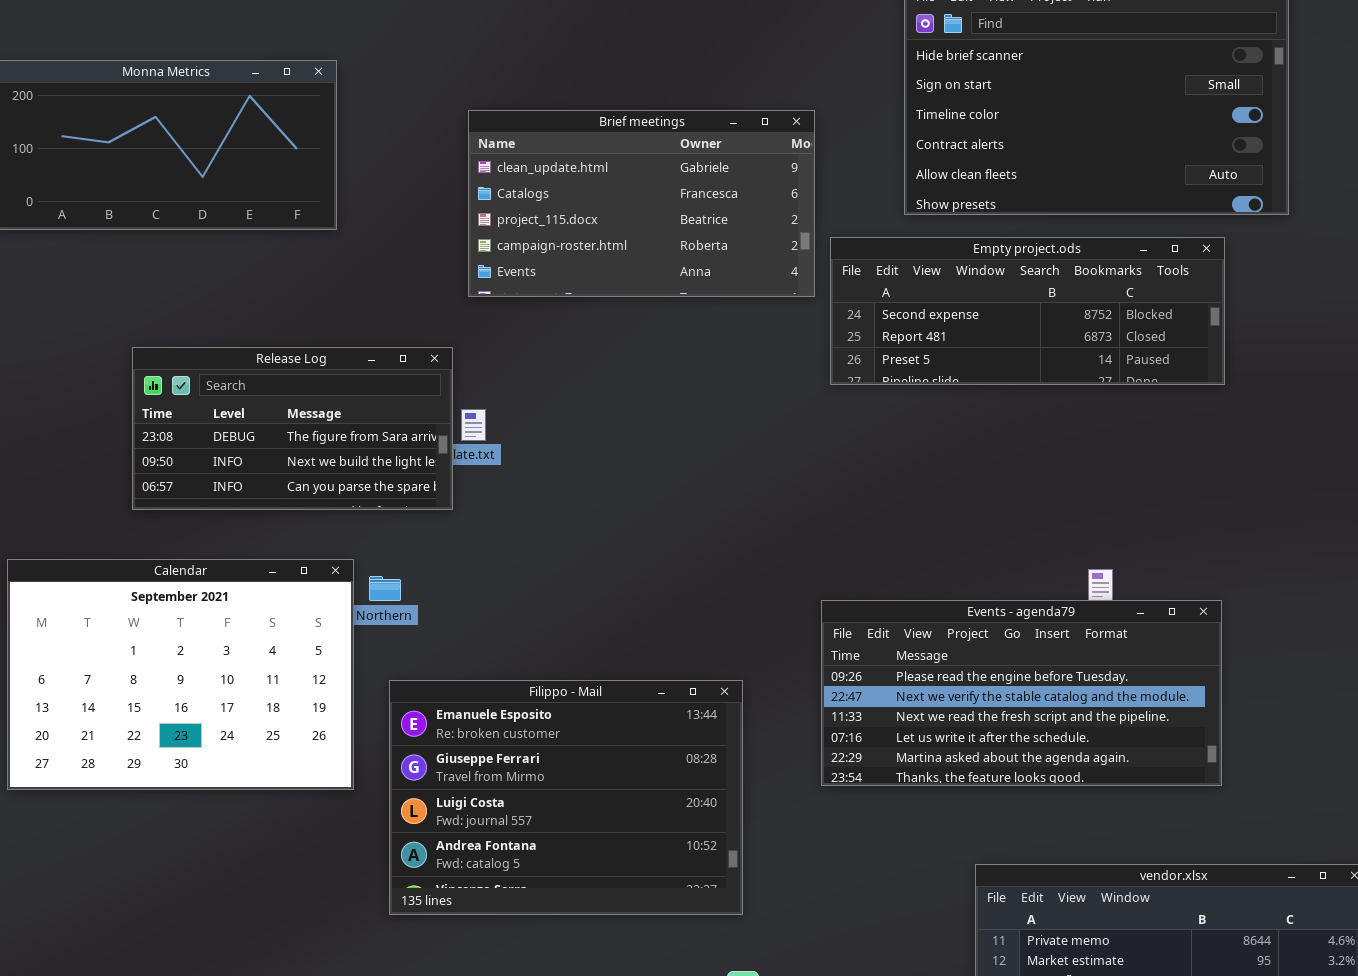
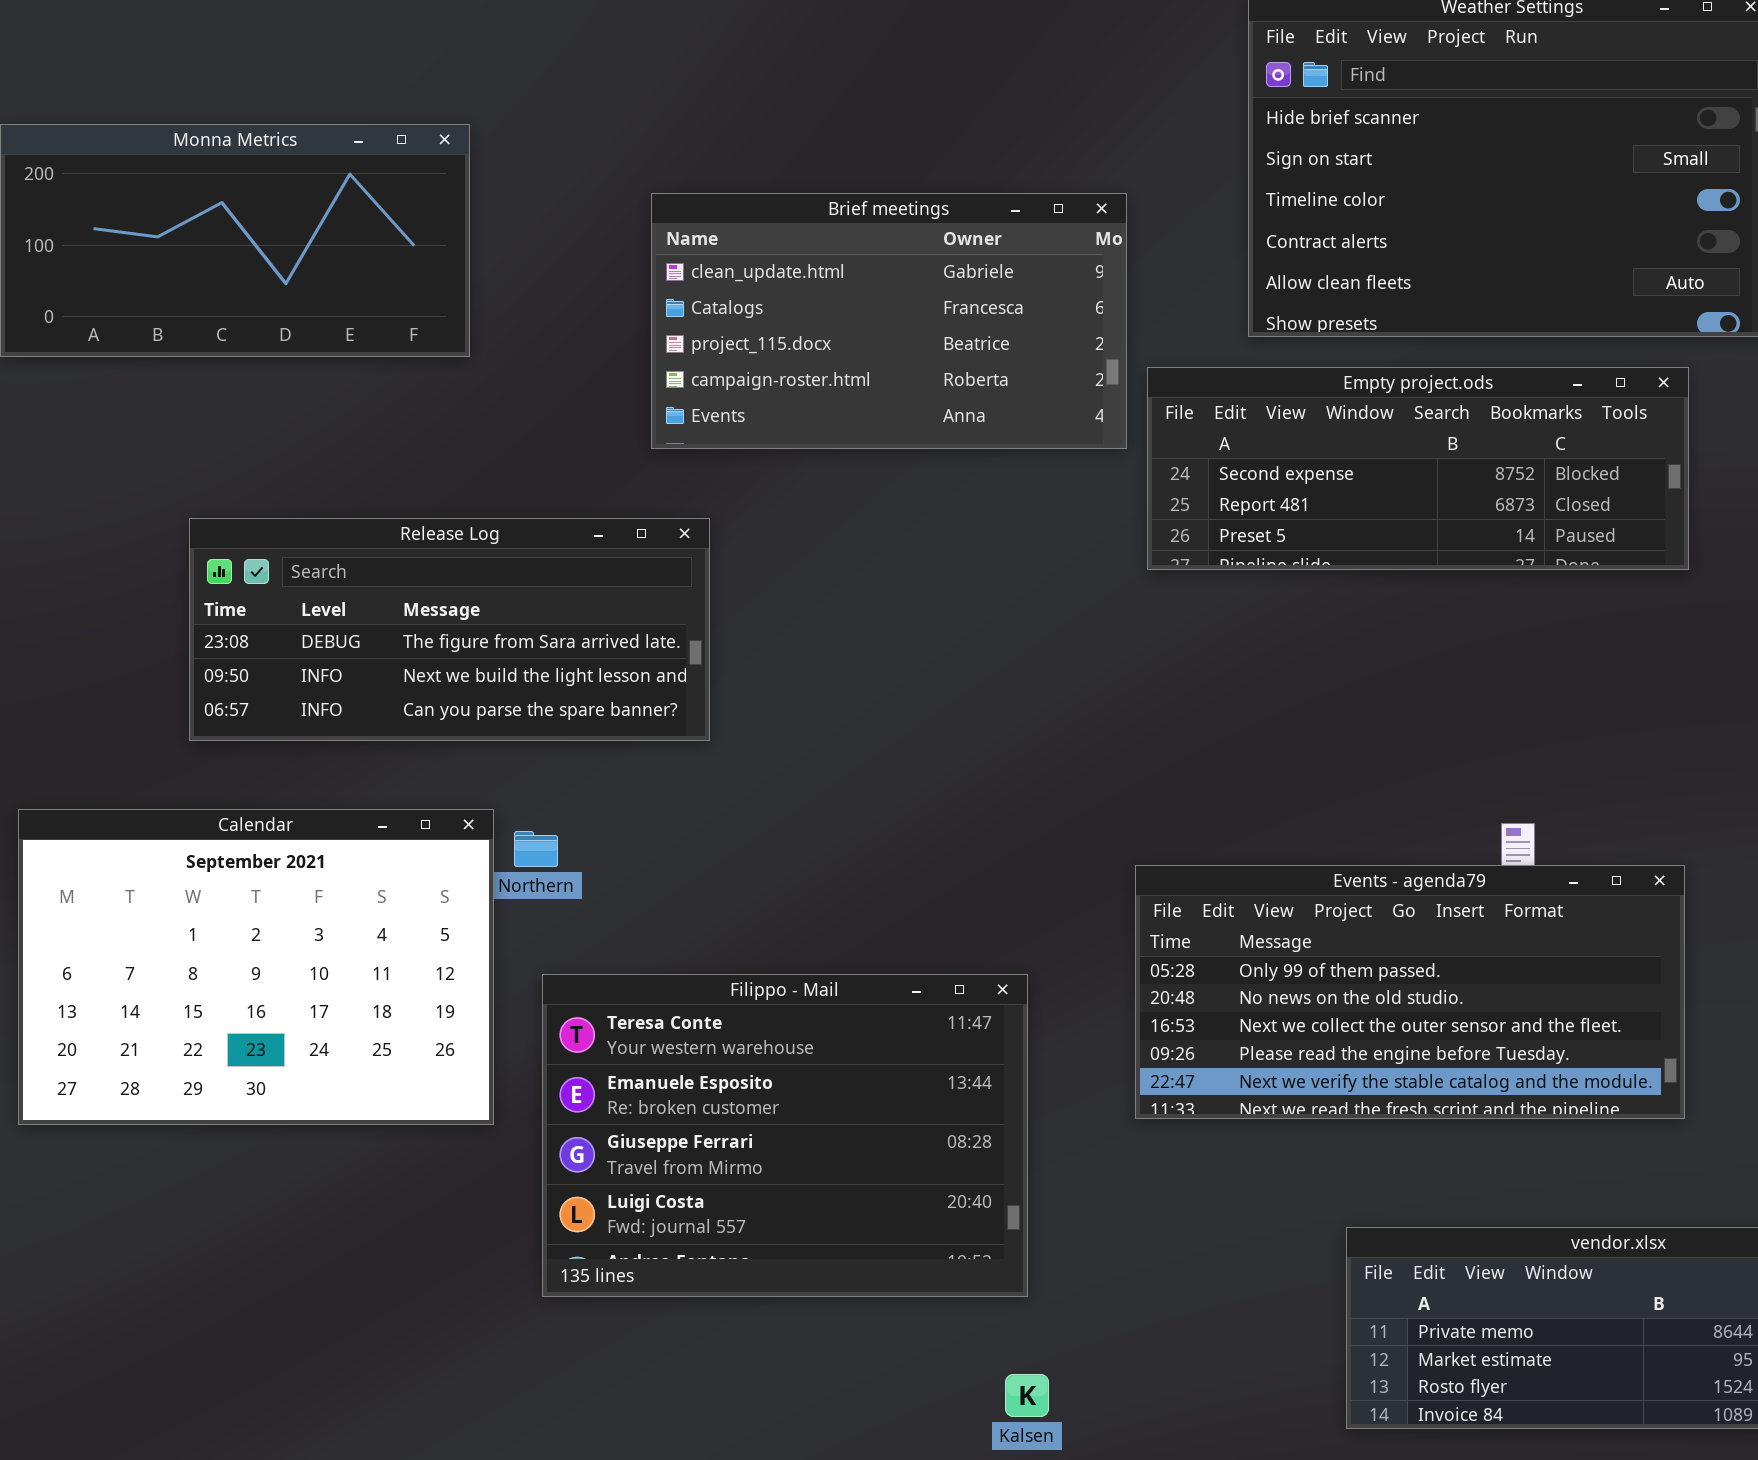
Release Log: [132,347,453,510] -> [189,518,710,741], resized
Events - agenda79: [821,600,1222,786] -> [1135,865,1685,1119], scrolled up 3 rows
Filippo - Mail: [389,680,743,915] -> [542,974,1028,1297], scrolled up 1 row

